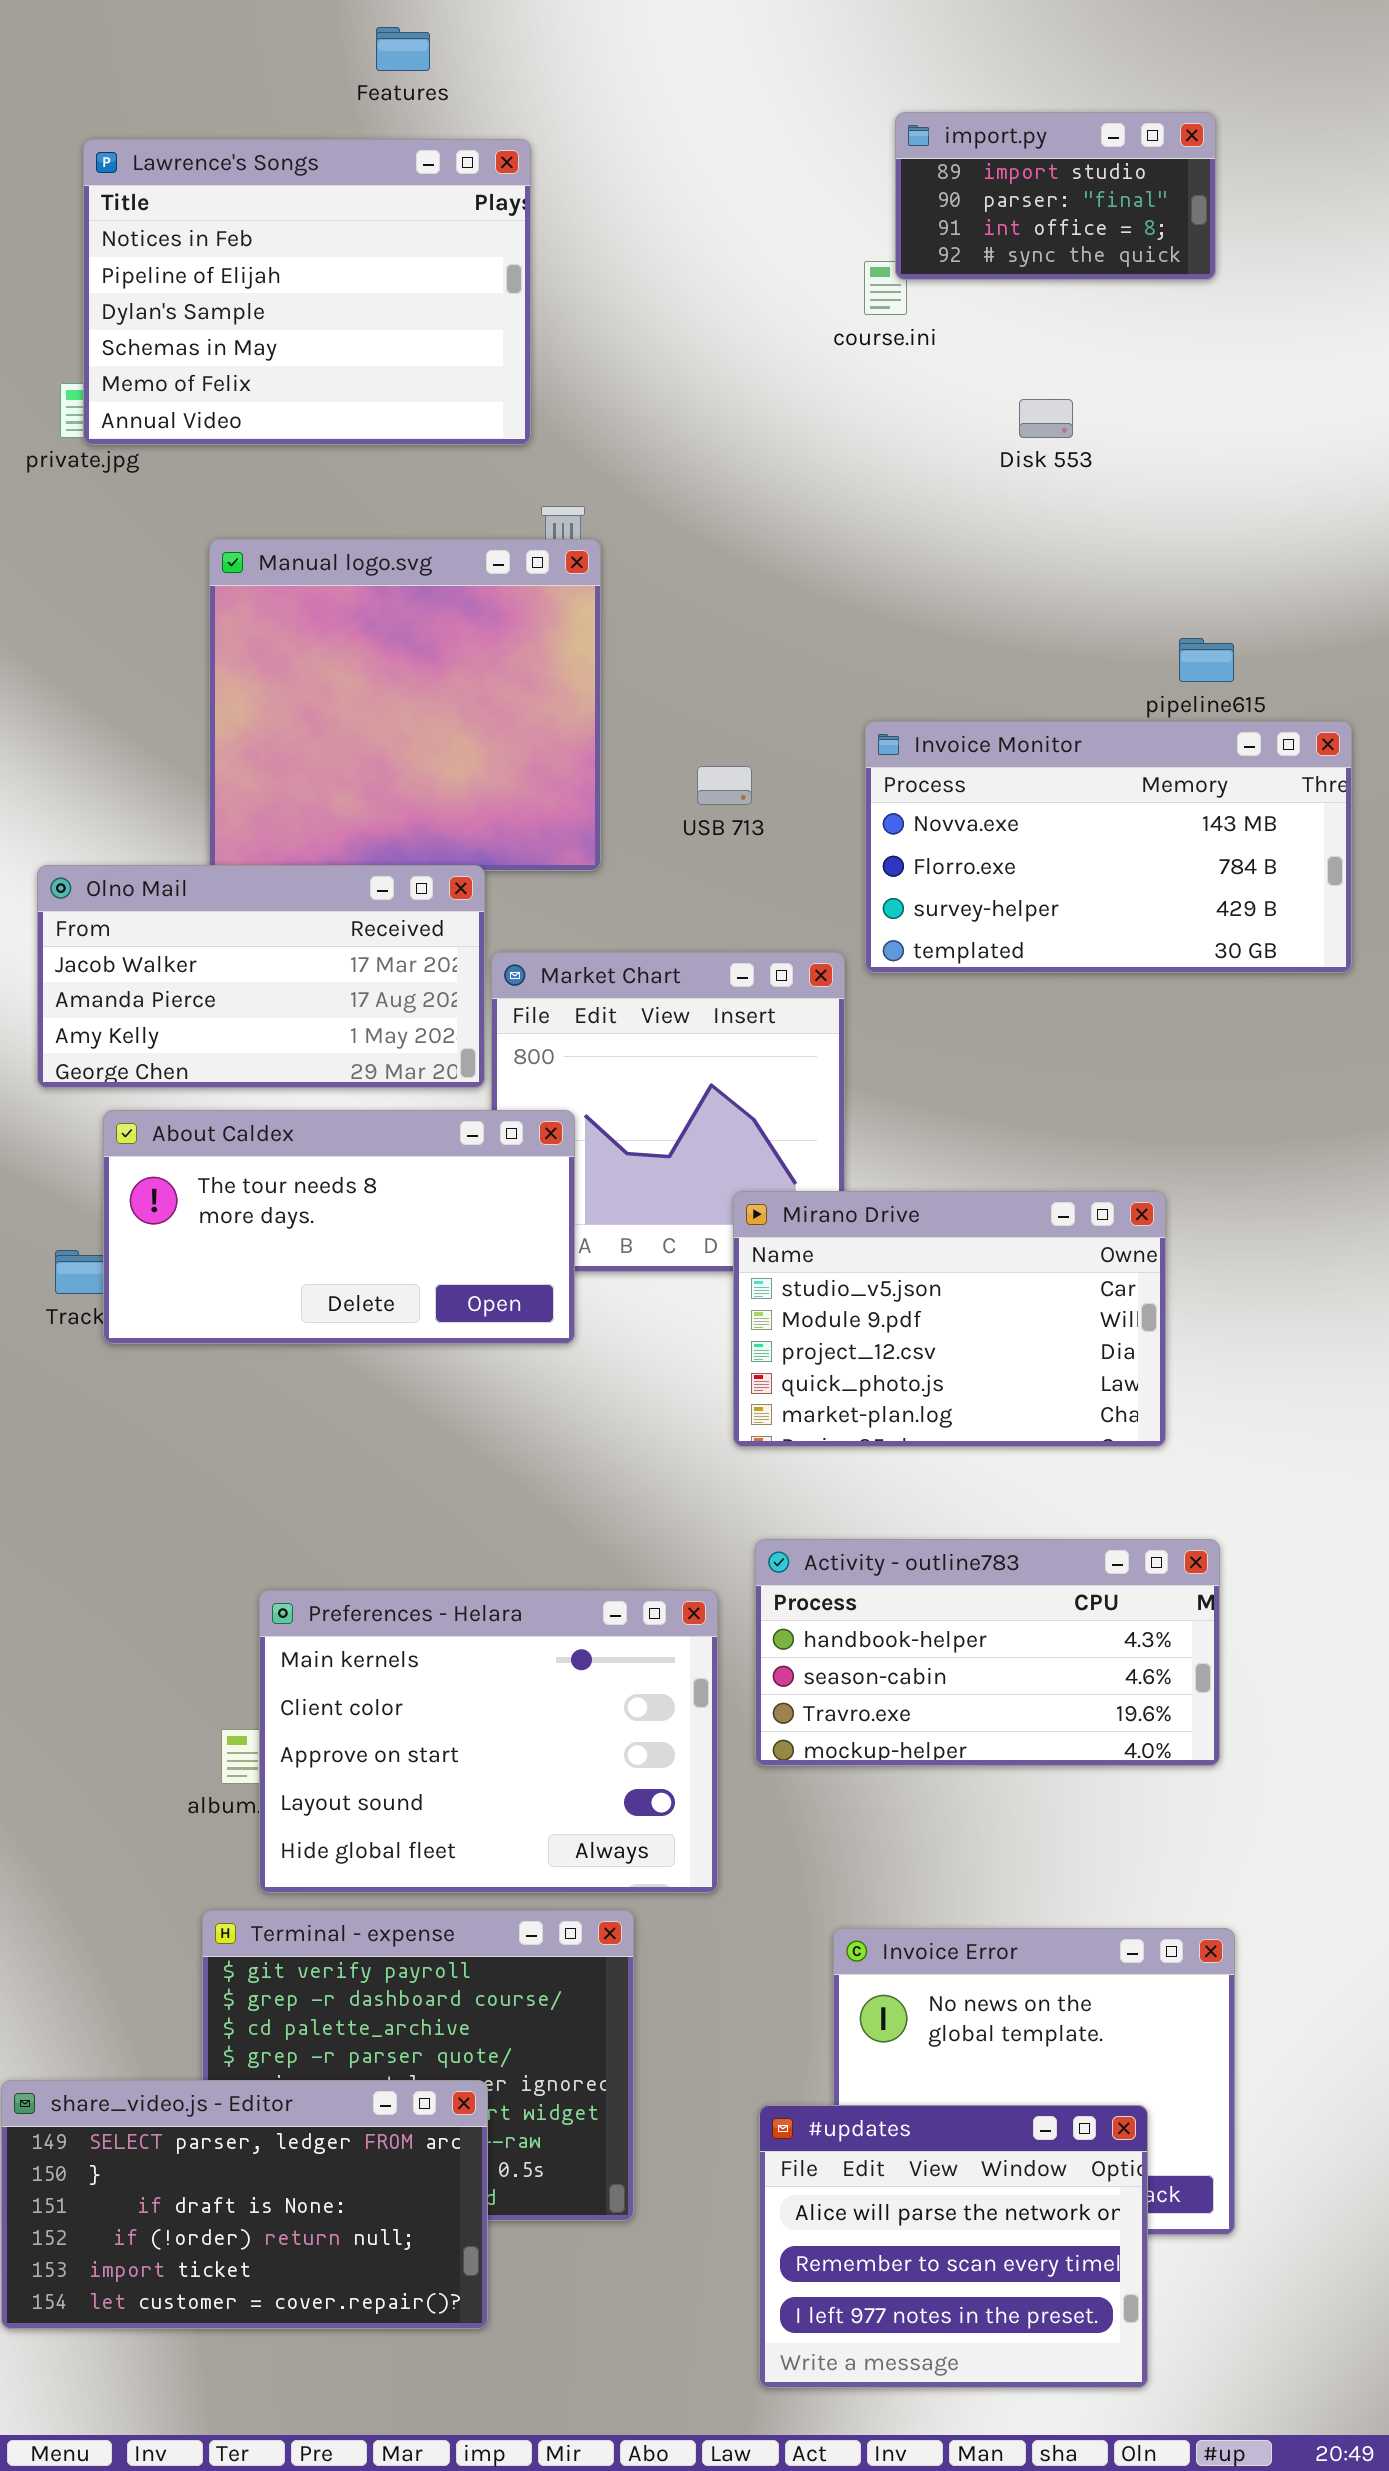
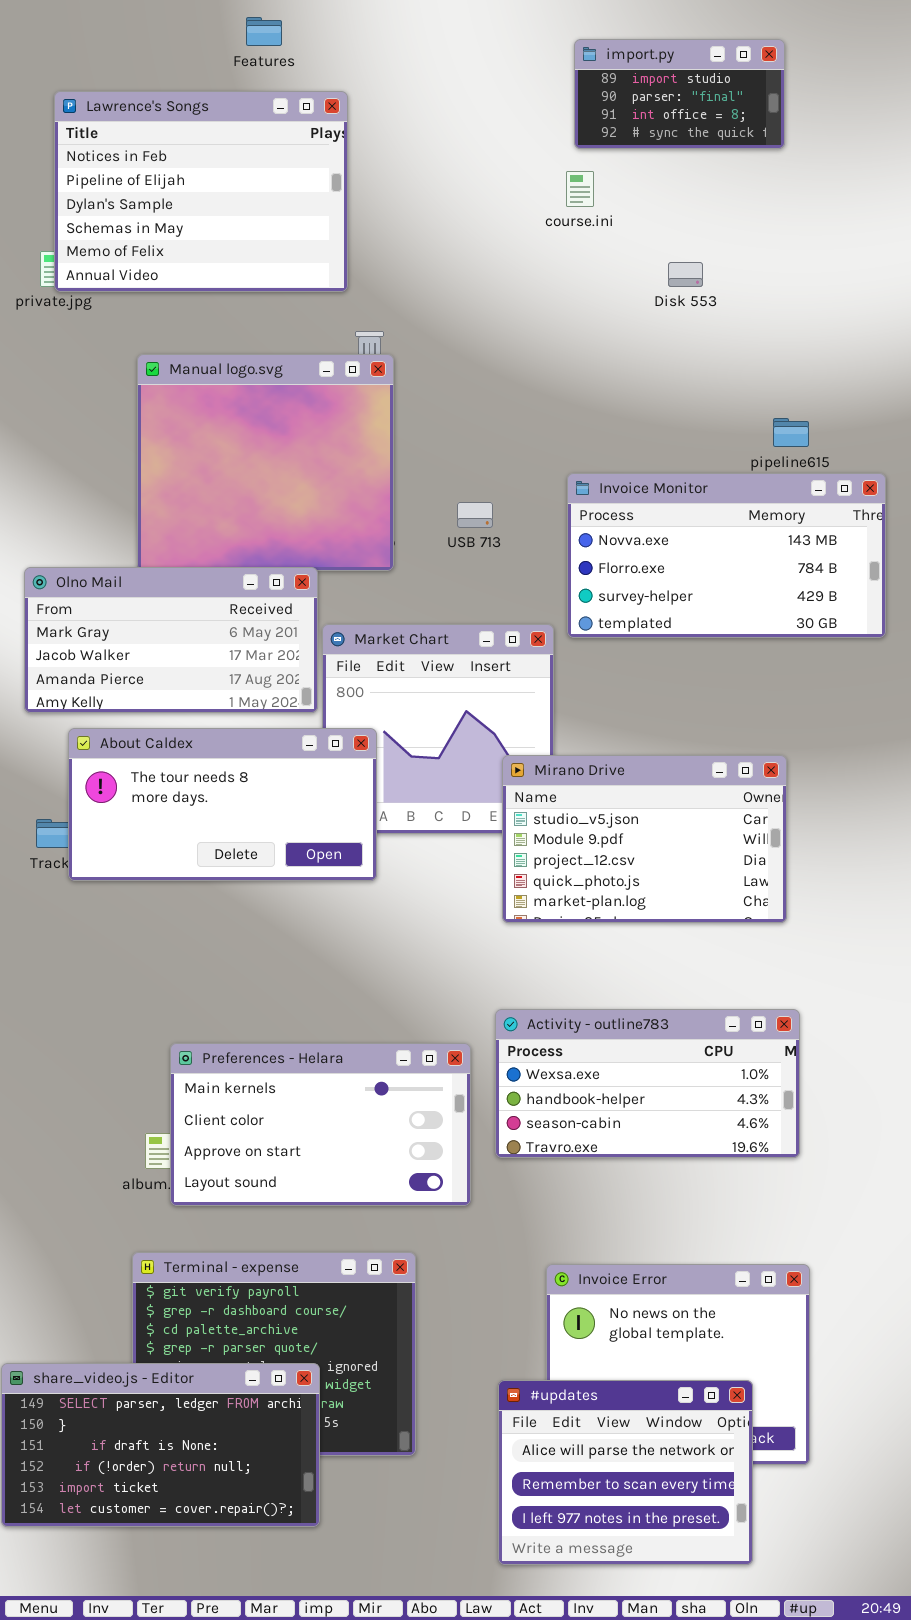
import.py: [895,112,1216,280] -> [574,39,785,149], moved
Olno Mail: [37,865,485,1088] -> [24,567,318,713], scrolled up 1 row
Mirano Drive: [733,1191,1166,1447] -> [502,755,787,923], moved
Activity - outline783: [755,1539,1220,1766] -> [495,1009,800,1158], scrolled up 1 row
Preferences - Helara: [259,1590,718,1893] -> [170,1043,471,1206], resized

